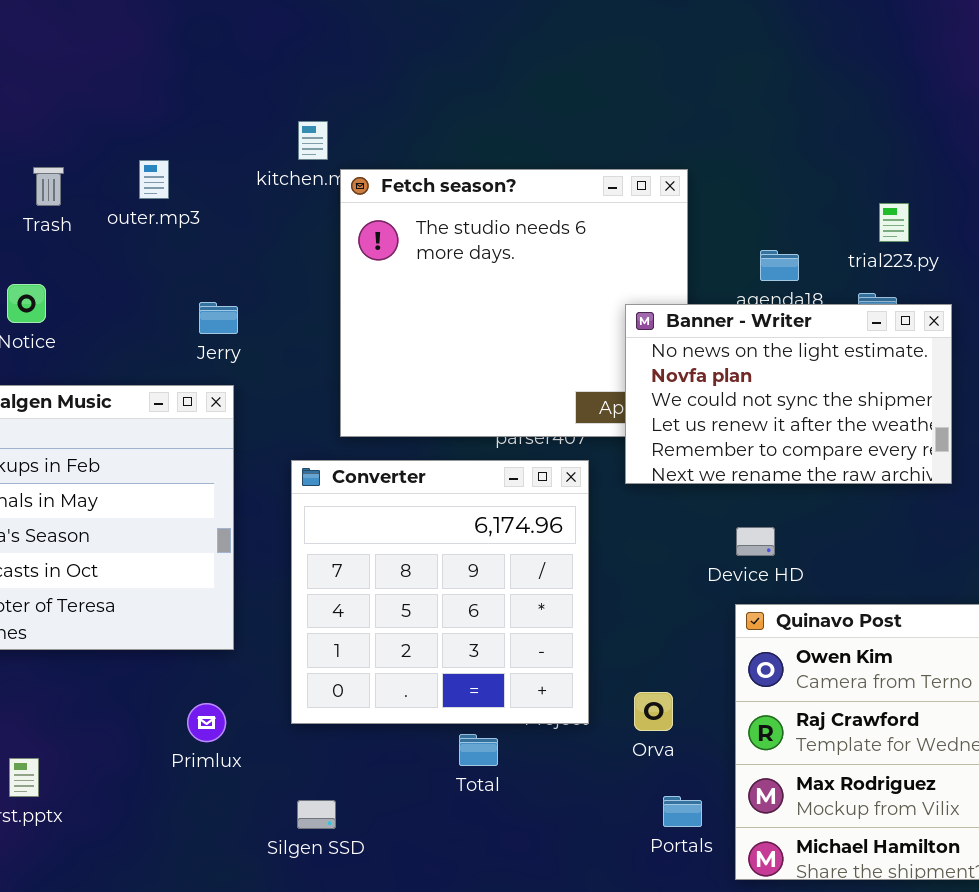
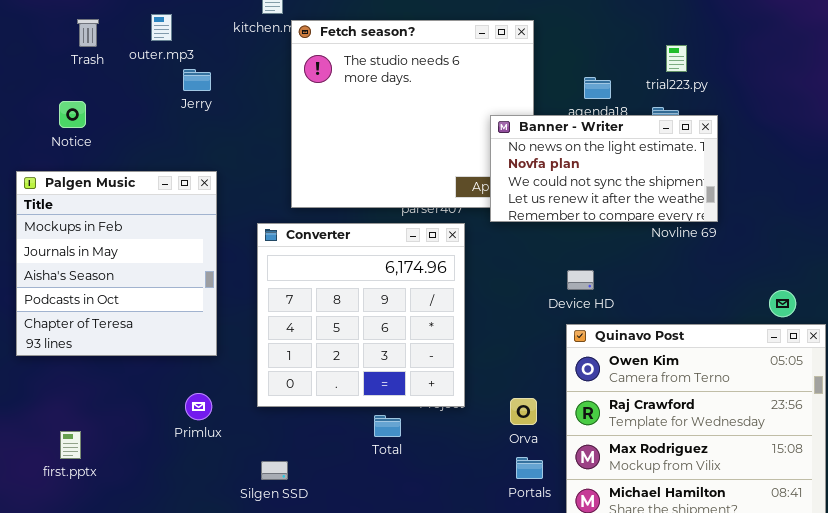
Jerry: [199,302,238,334] -> [183,69,211,91], moved
Banner - Writer: [625,304,952,484] -> [490,115,718,222], resized
Orva: [634,692,673,731] -> [510,398,537,425], moved

